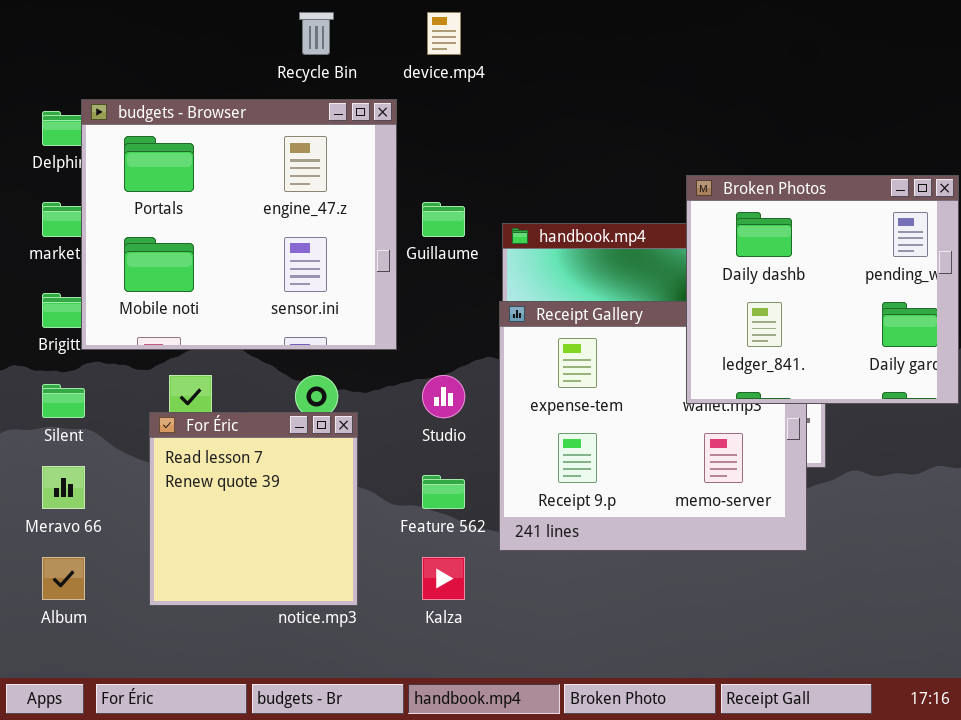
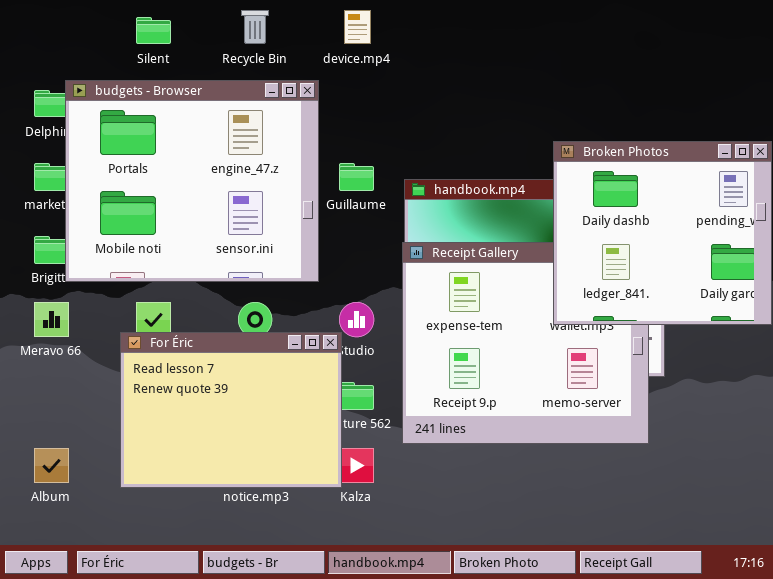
Silent: [42,384,85,418] -> [136,17,171,44], moved
For Éric: [149,412,358,606] -> [120,332,342,488], resized
Meravo 66: [42,466,85,509] -> [34,302,69,337], moved

